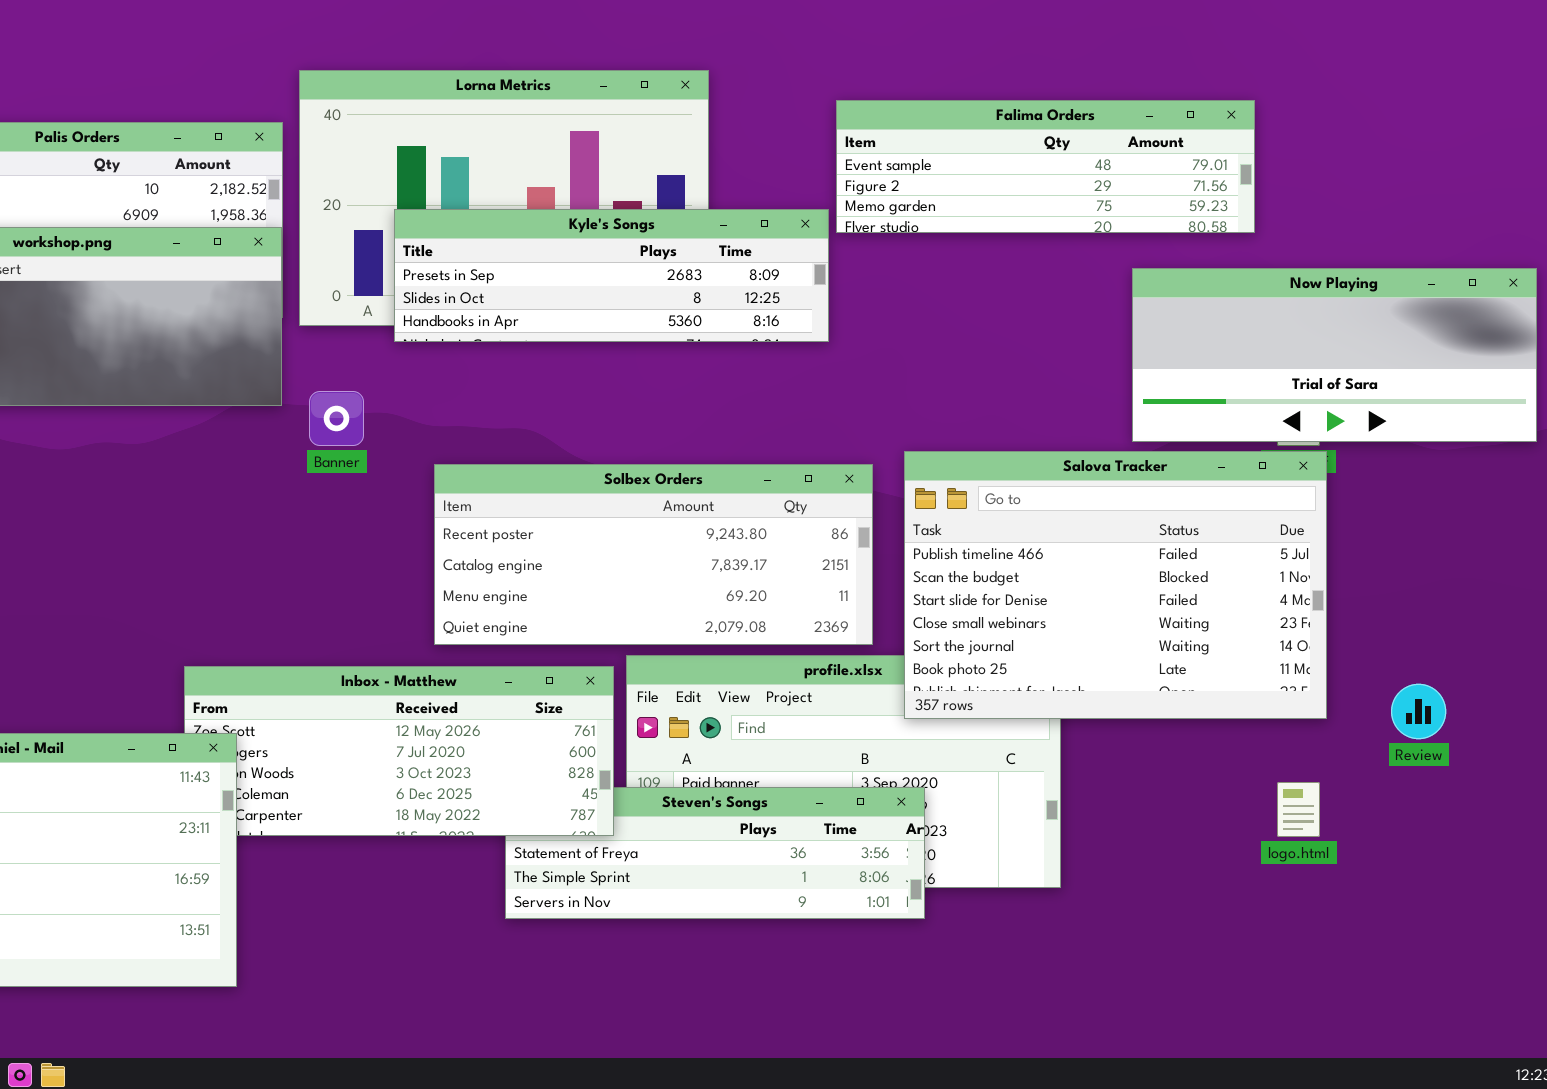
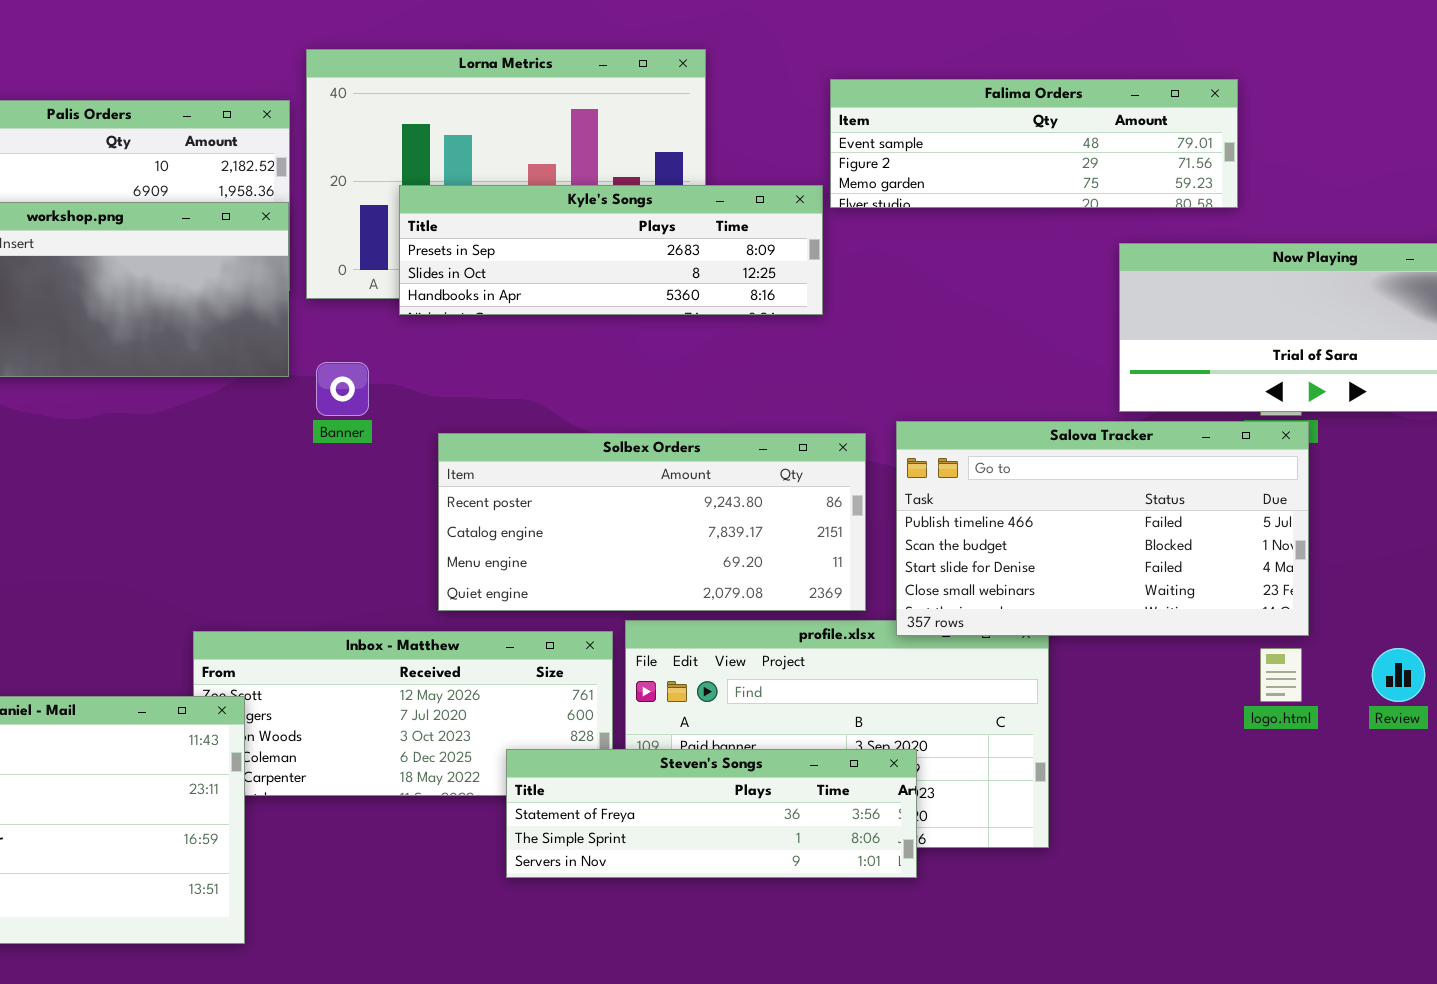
Salova Tracker: [904,451,1327,719] -> [896,421,1309,636], resized
logo.html: [1277,782,1320,837] -> [1260,648,1302,702], moved
Steven's Songs: [505,787,925,919] -> [506,749,917,878], raised

